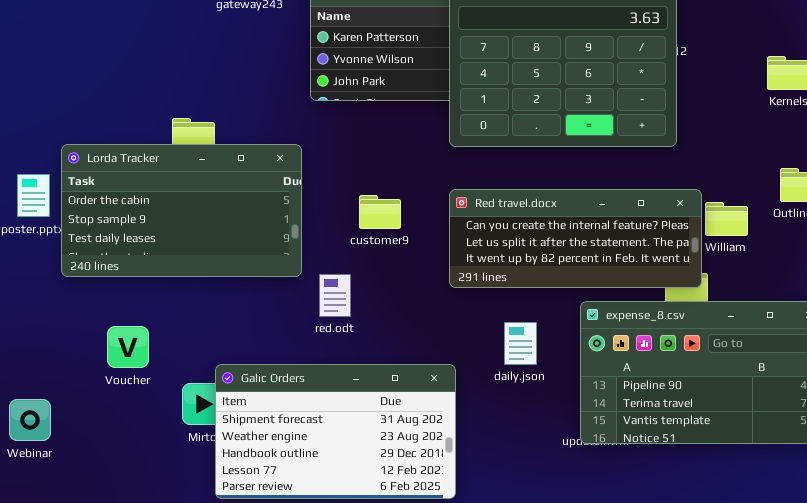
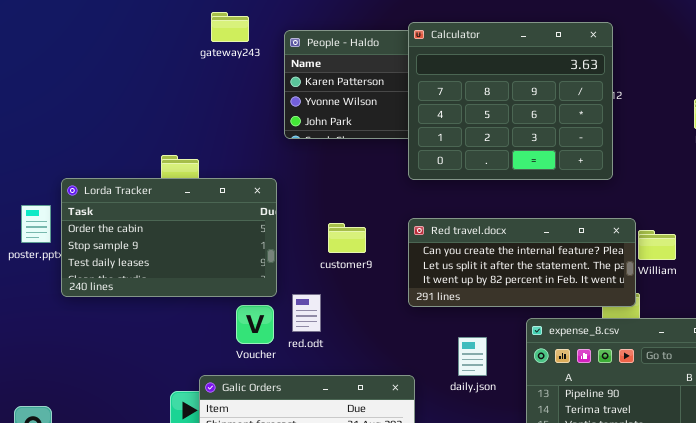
Voucher: [107,326,149,368] -> [236,305,274,344], moved

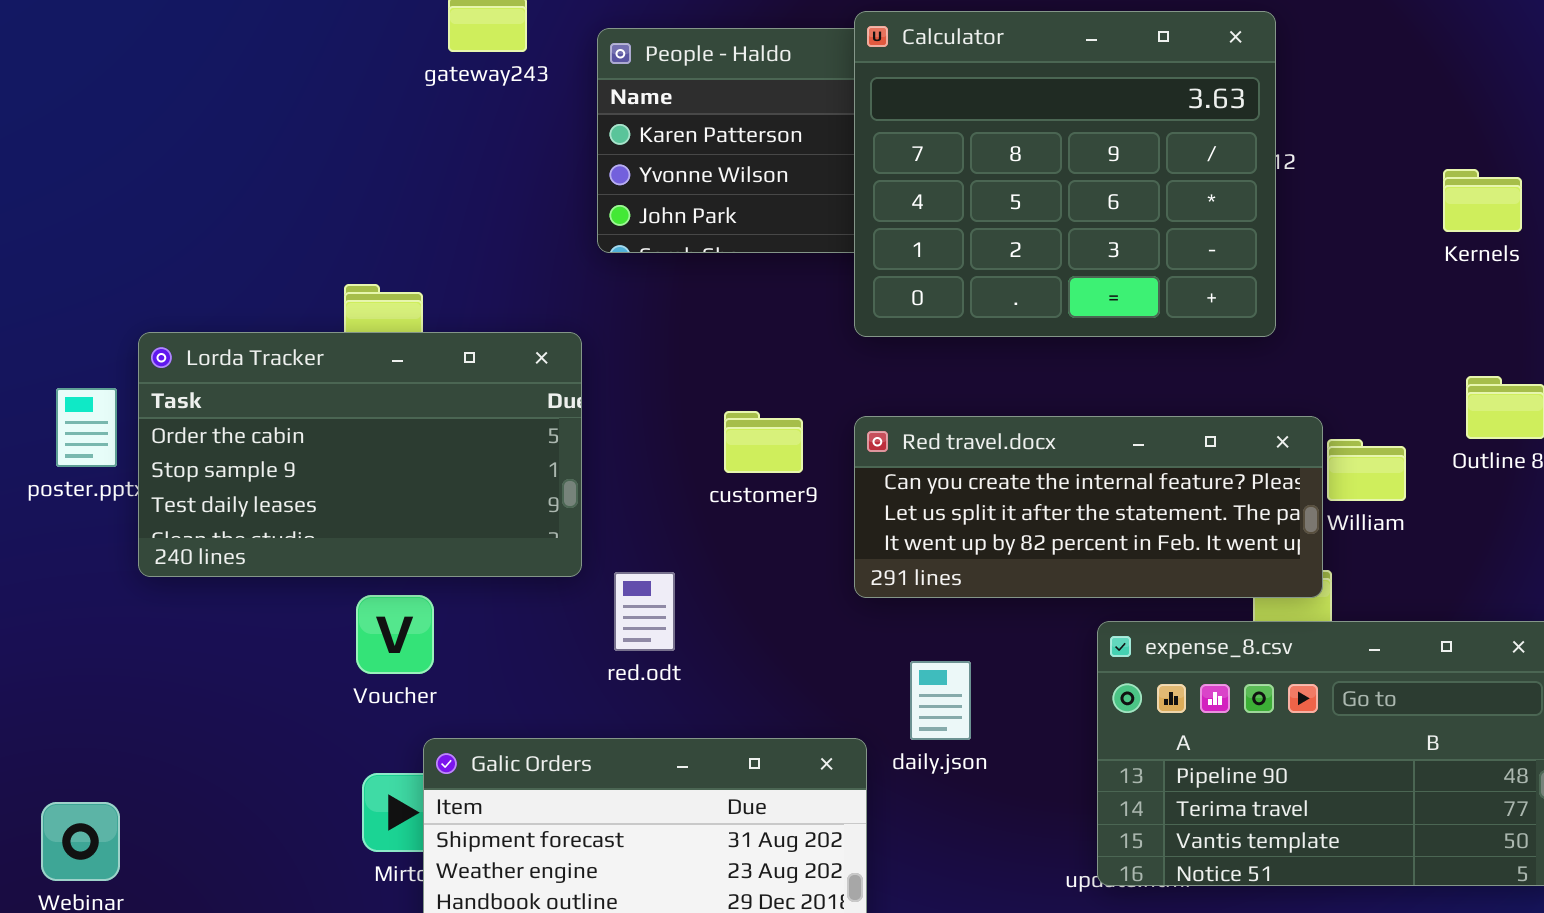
customer9: [328,223,366,253] -> [724,411,803,473], moved
Voucher: [236,305,274,344] -> [356,595,434,674], moved
daily.json: [458,337,487,376] -> [910,661,971,740], moved

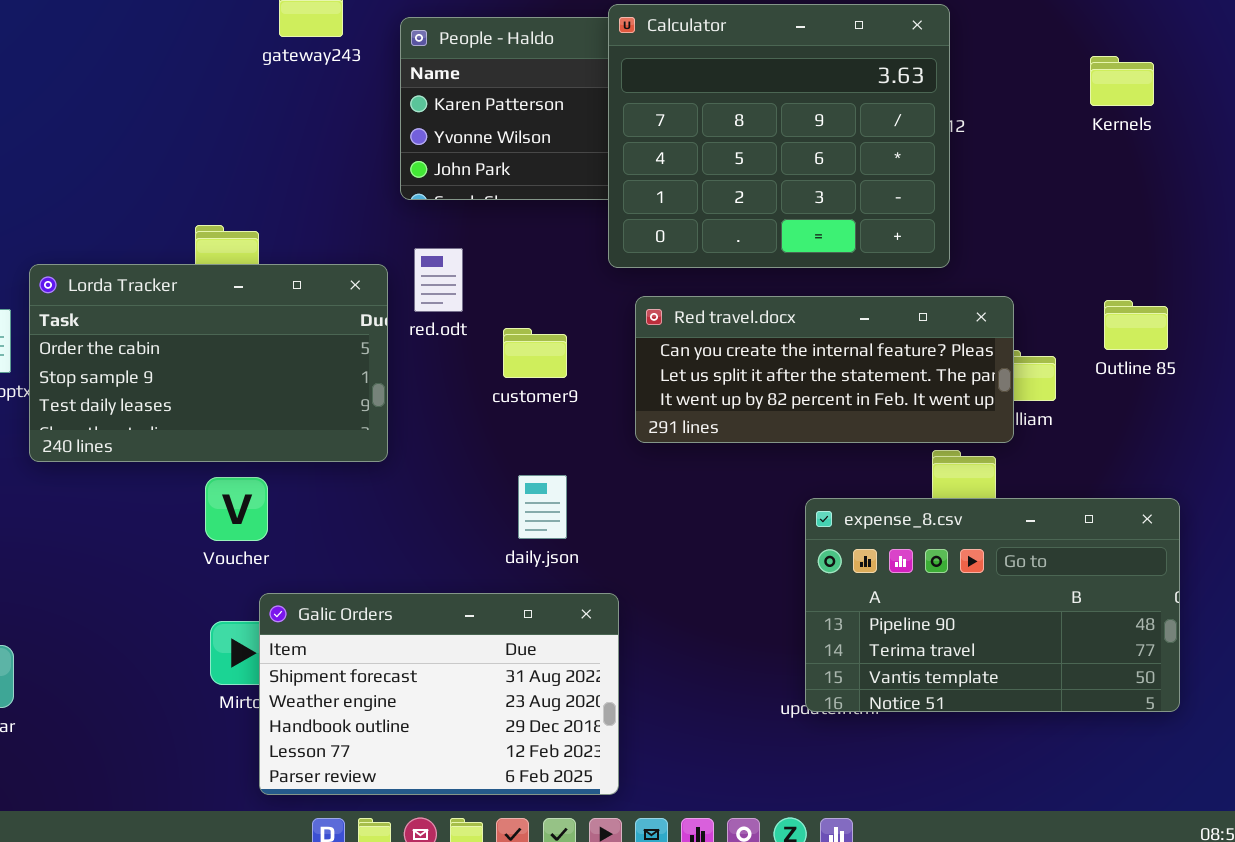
Kernels: [1443,169,1522,232] -> [1090,56,1154,106], moved
Red travel.docx: [854,416,1323,598] -> [635,296,1014,443], moved
red.odt: [614,572,675,651] -> [414,248,463,312], moved
daily.json: [910,661,971,740] -> [518,475,567,539], moved

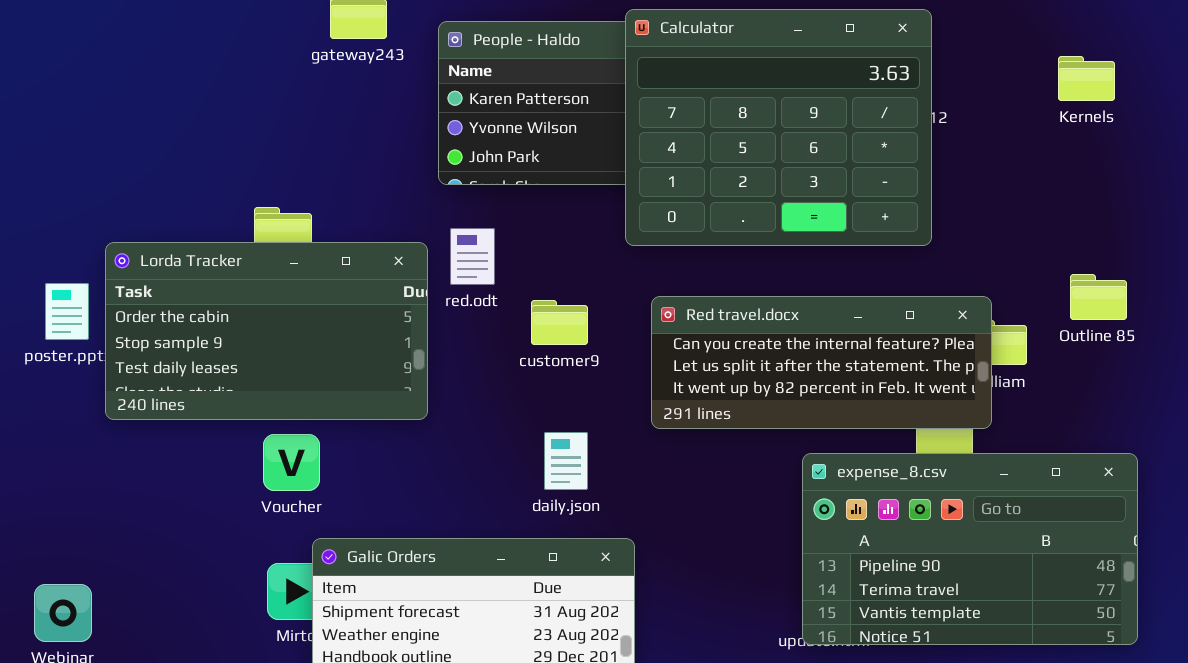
Red travel.docx: [635,296,1014,443] -> [651,296,992,429], moved

